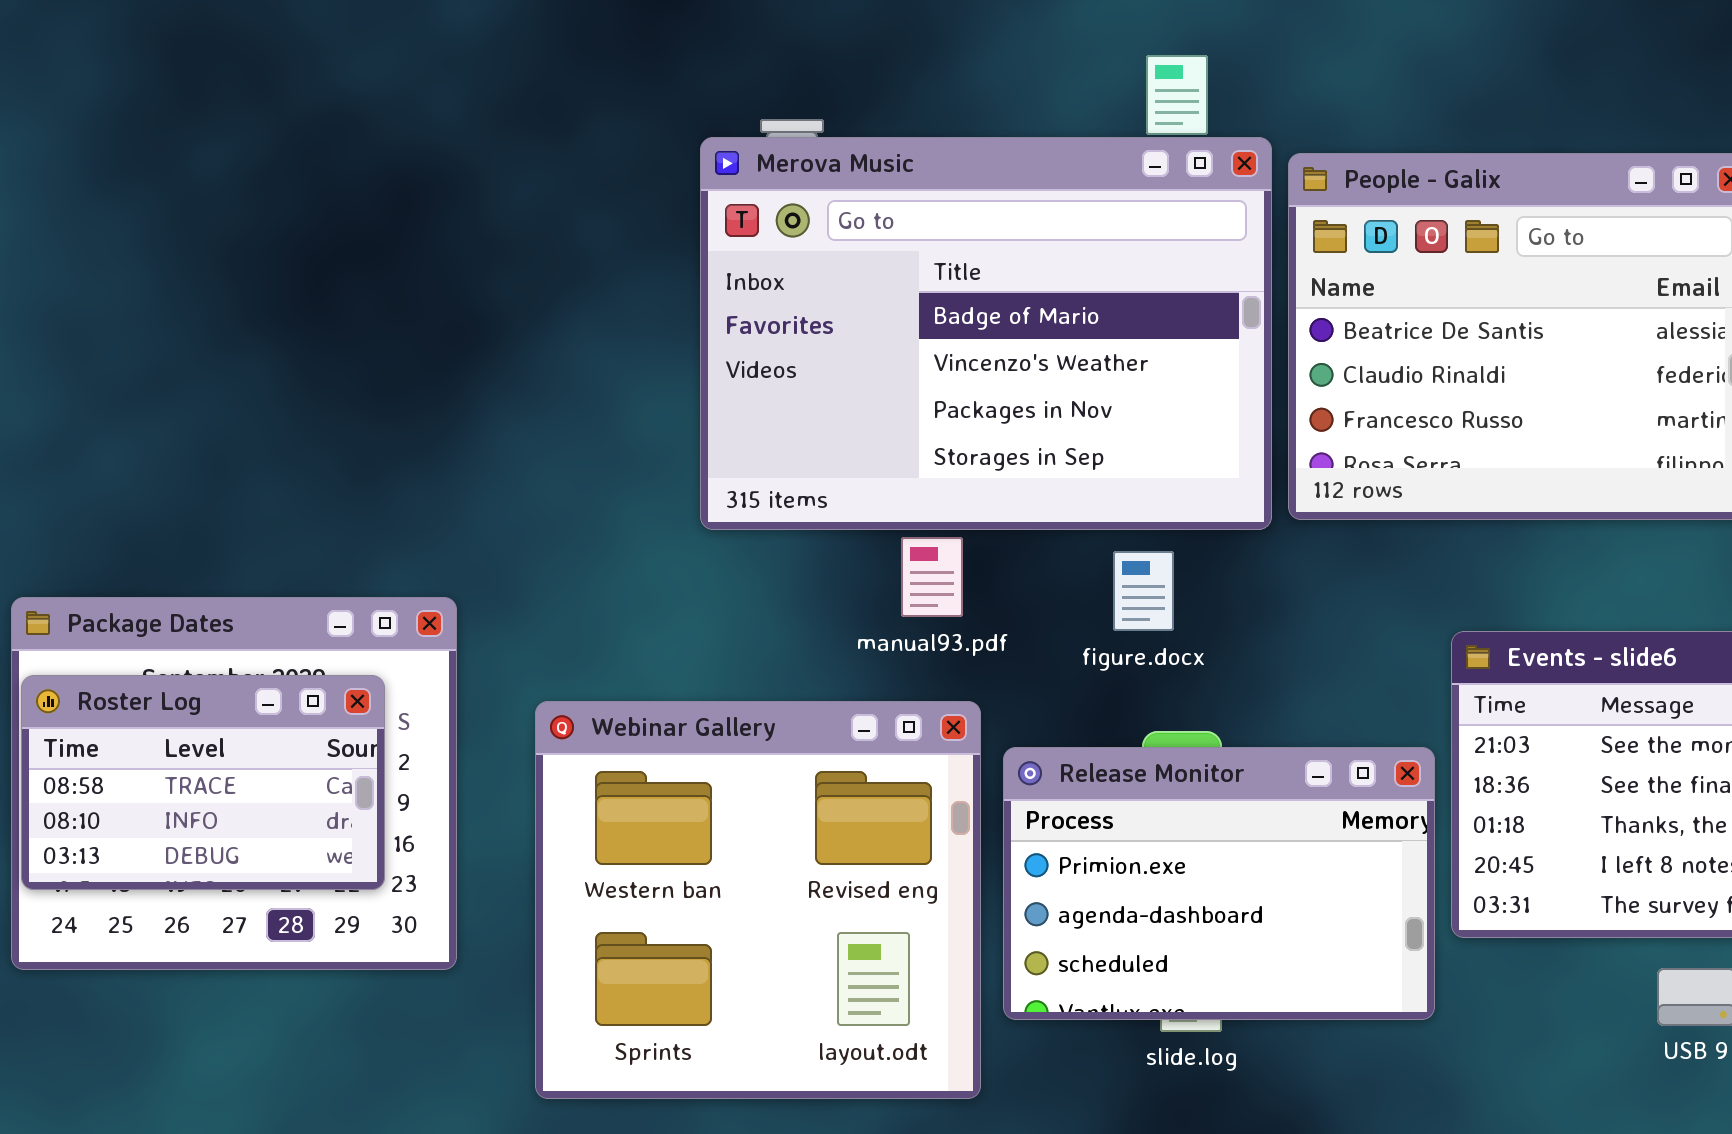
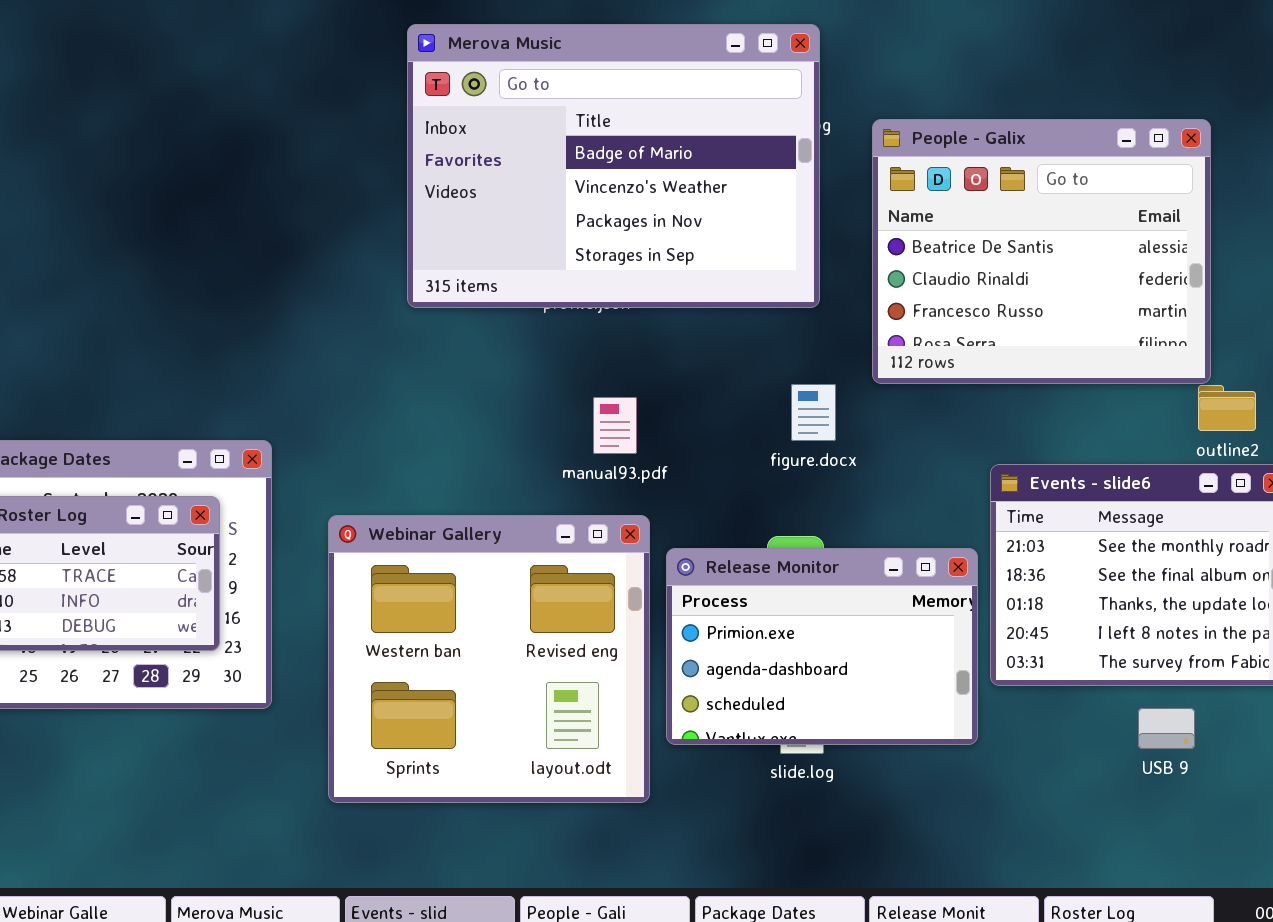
Merova Music: [700,137,1272,530] -> [407,24,820,308], moved
figure.docx: [1113,551,1174,631] -> [791,384,836,441], moved

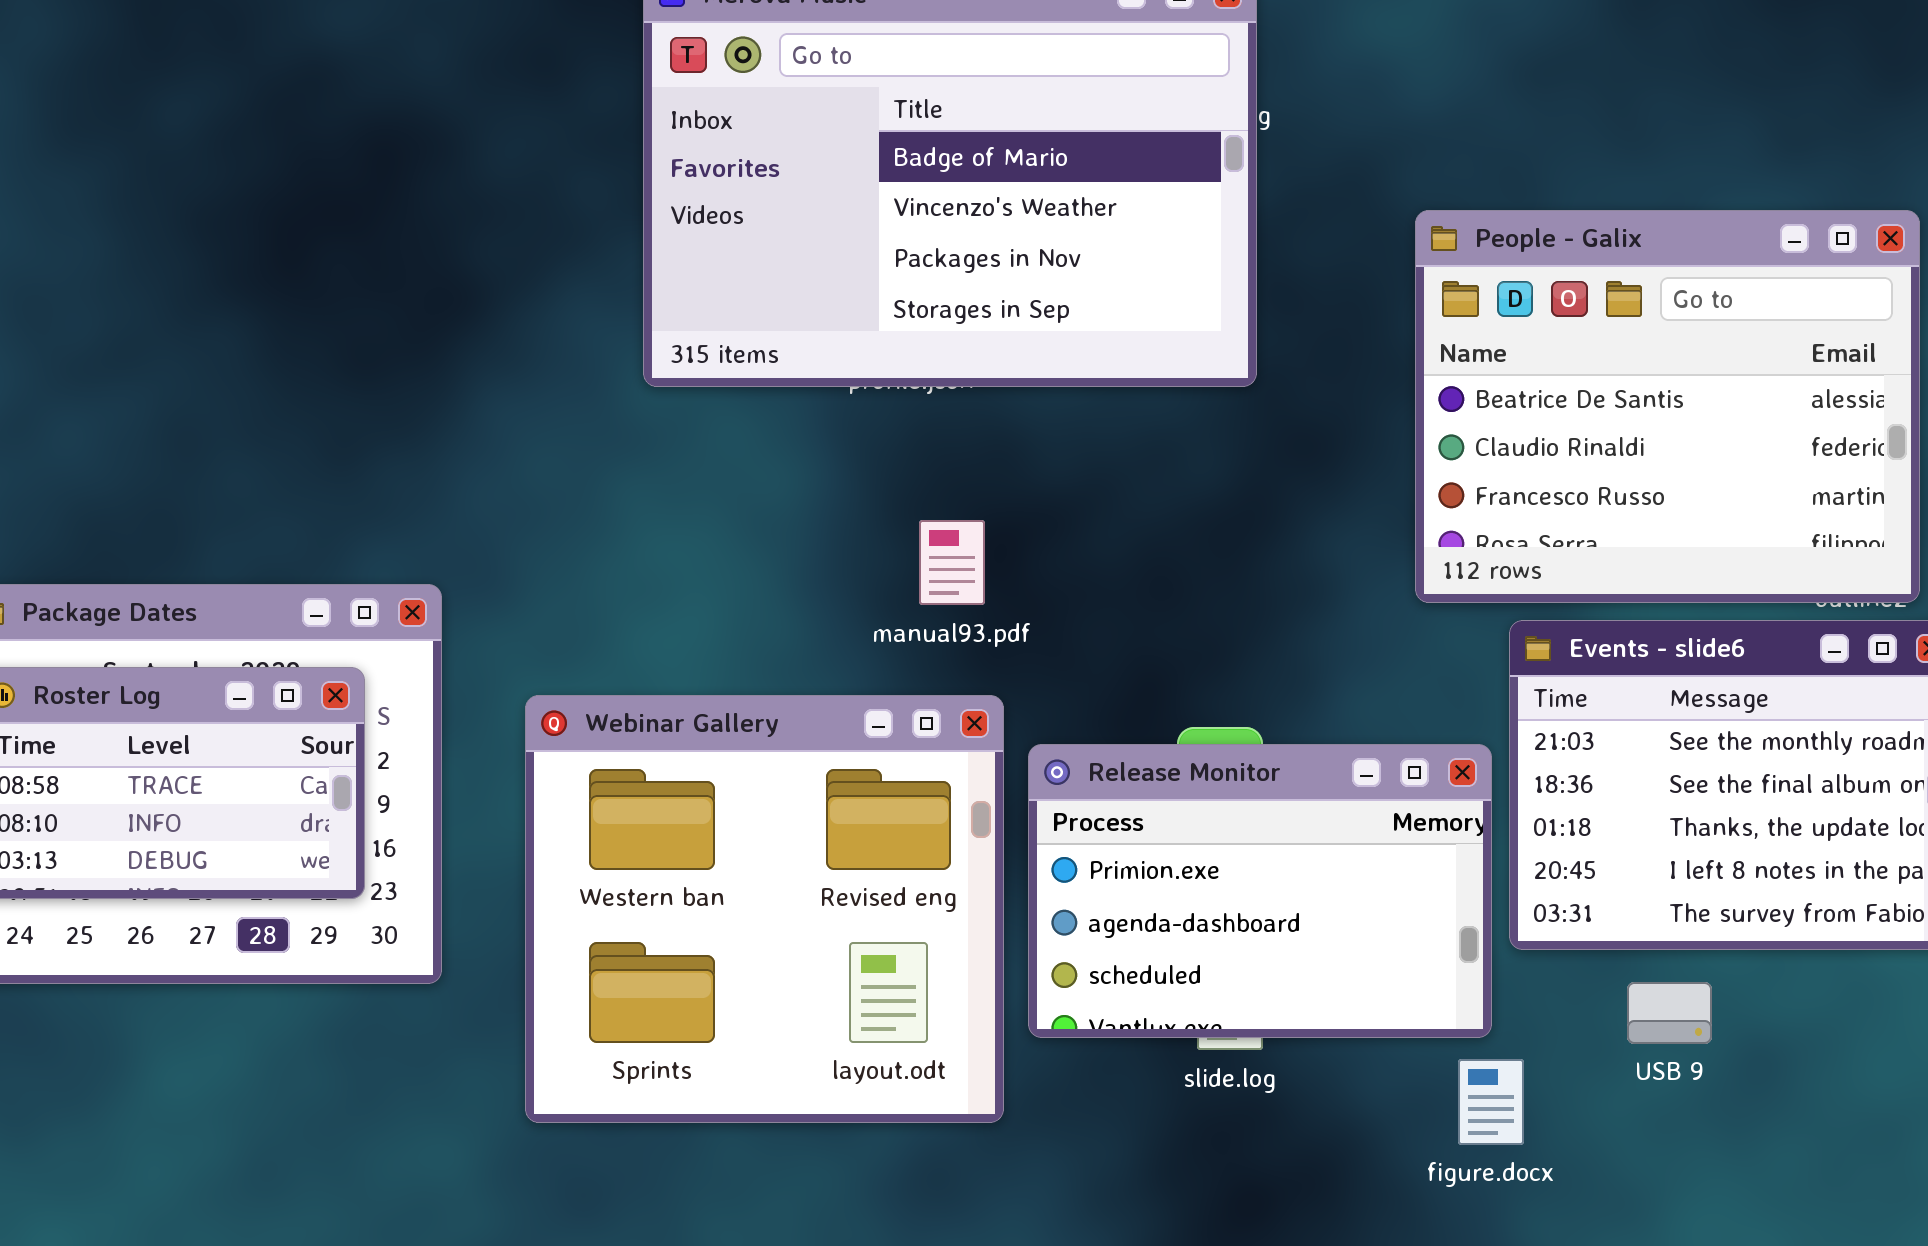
People - Galix: [872,119,1211,384] -> [1415,210,1920,603], moved
figure.docx: [791,384,836,441] -> [1458,1059,1524,1145], moved
USB 9: [1138,708,1195,749] -> [1627,982,1712,1044], moved

